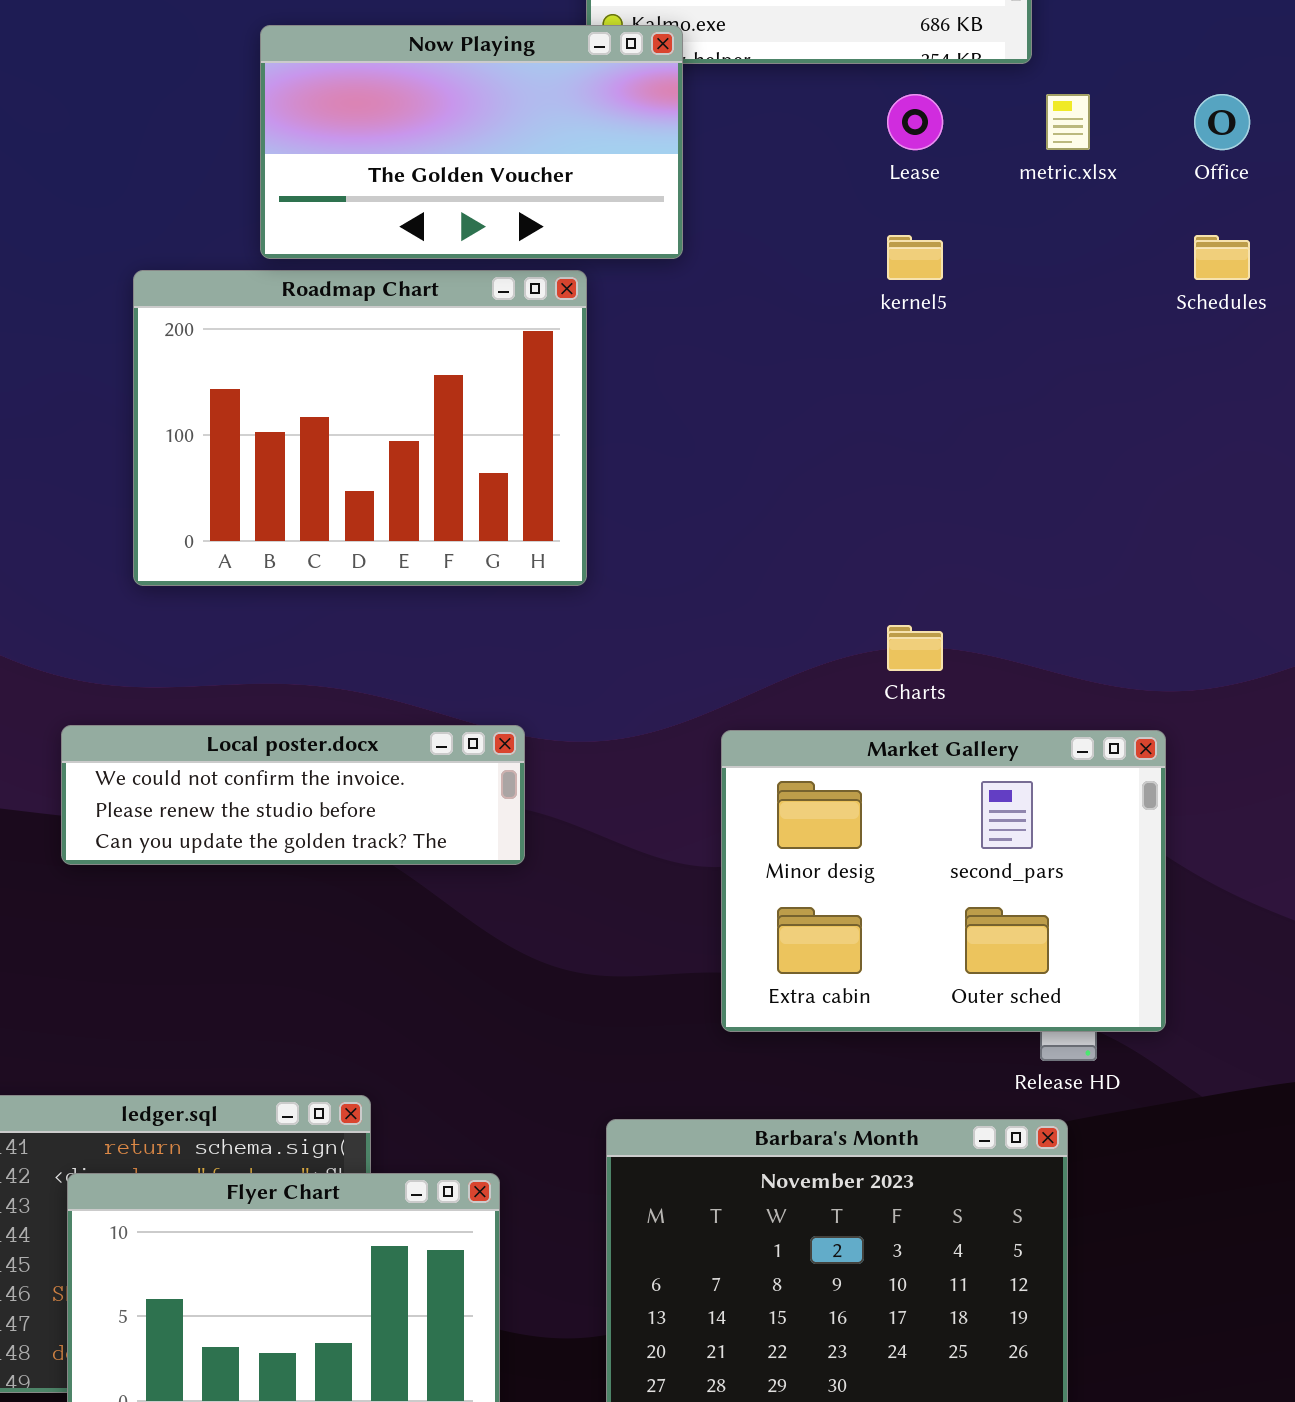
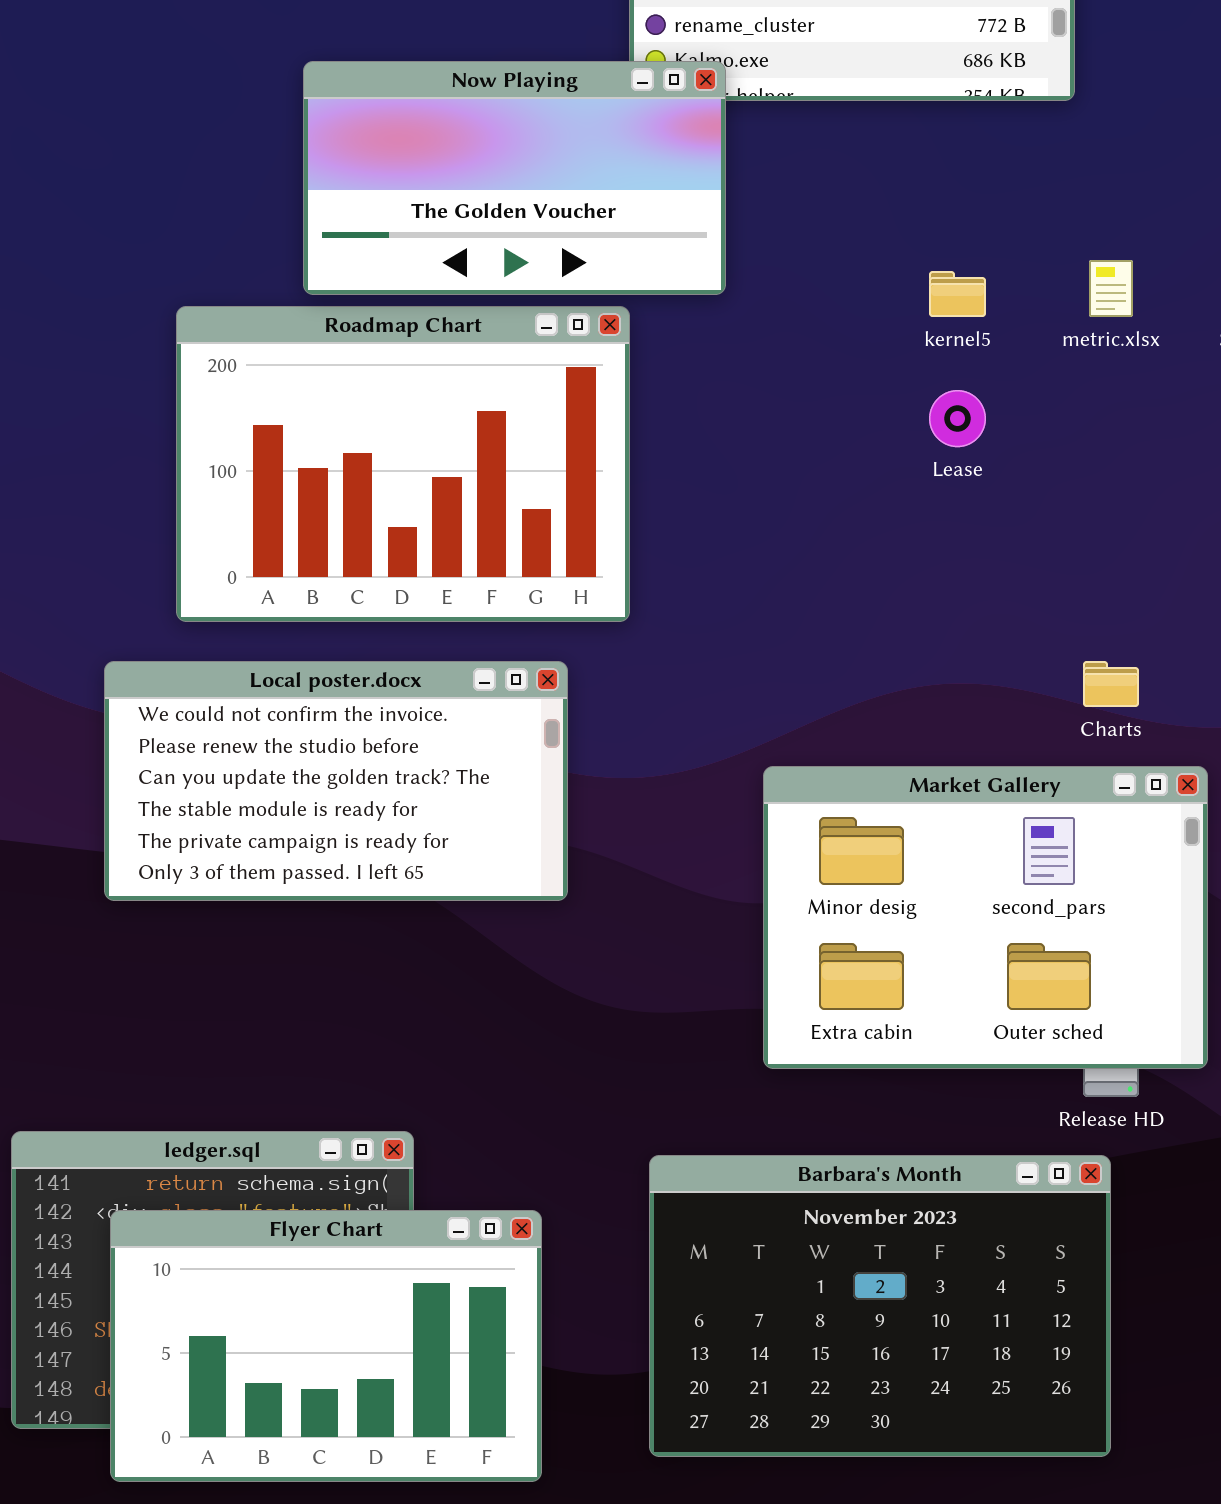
Lease: [887,94,943,150] -> [929,390,986,447], moved
metric.xlsx: [1046,94,1090,150] -> [1089,260,1133,317], moved
Charts: [887,625,943,671] -> [1083,661,1139,707], moved
Local poster.docx: [61,725,525,865] -> [104,661,568,901], resized

